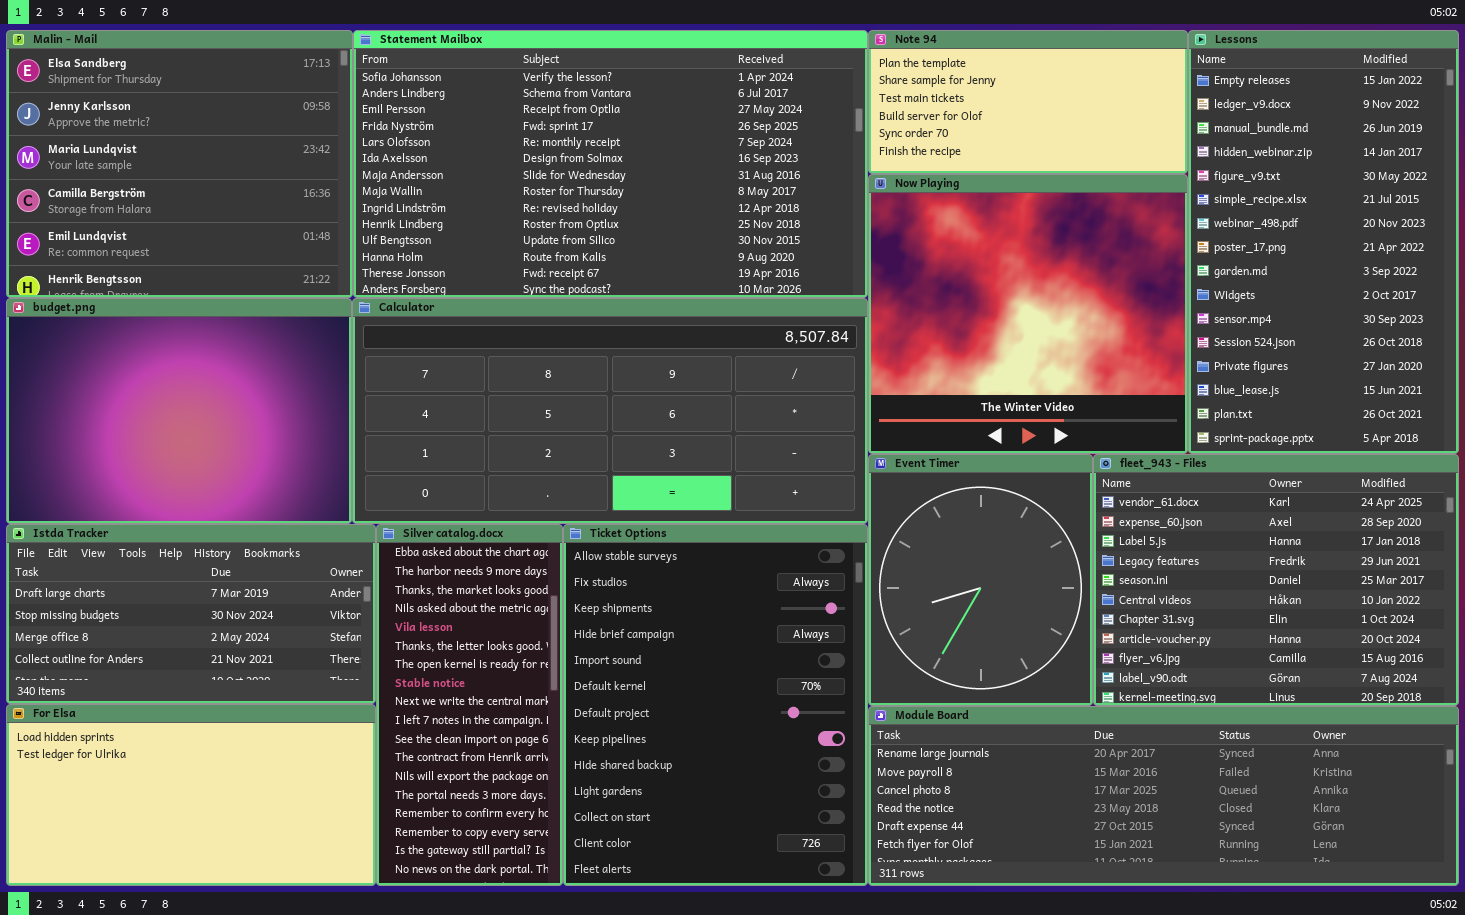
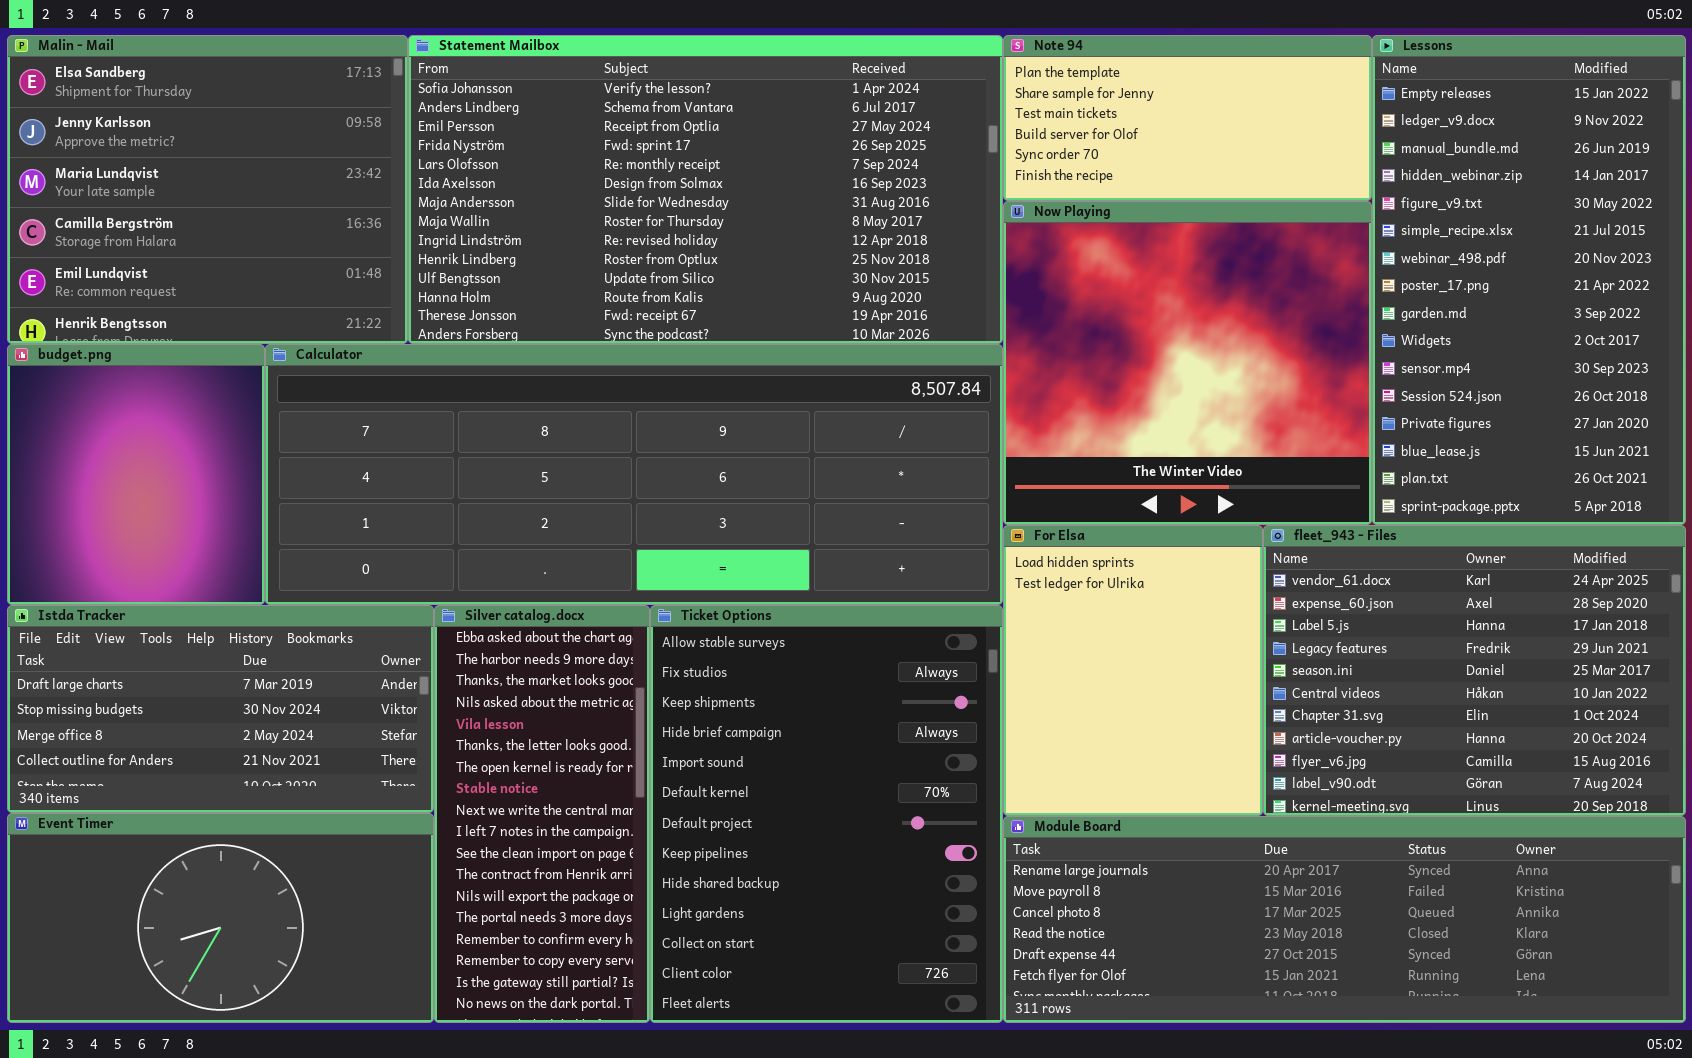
budget.png: [6,298,352,524] -> [7,344,265,605], resized
Calculator: [352,298,868,524] -> [265,344,1003,605], resized
Event Timer: [868,454,1093,706] -> [7,813,434,1023], moved, resized
For Elsa: [6,704,376,886] -> [1003,525,1263,816], moved, resized

